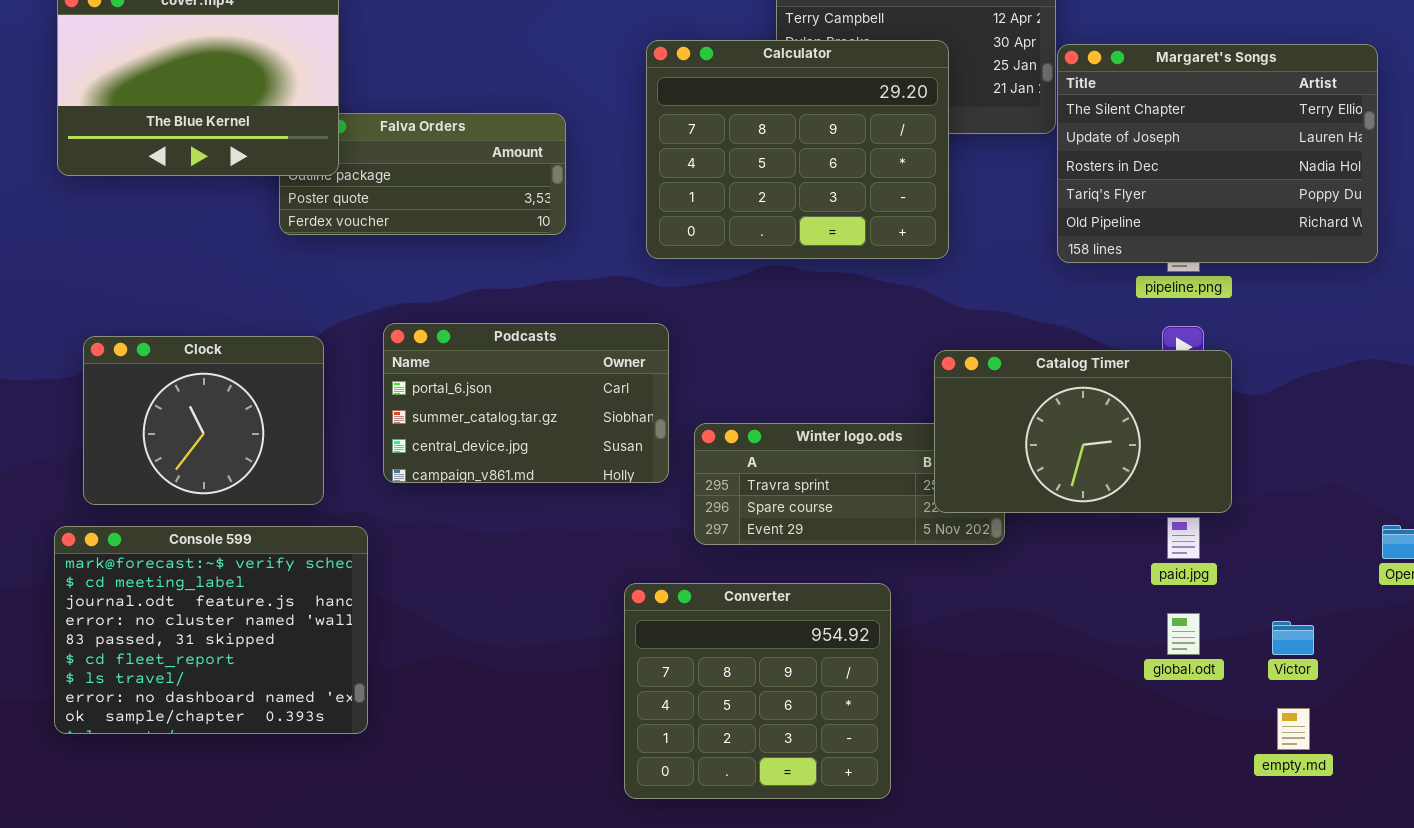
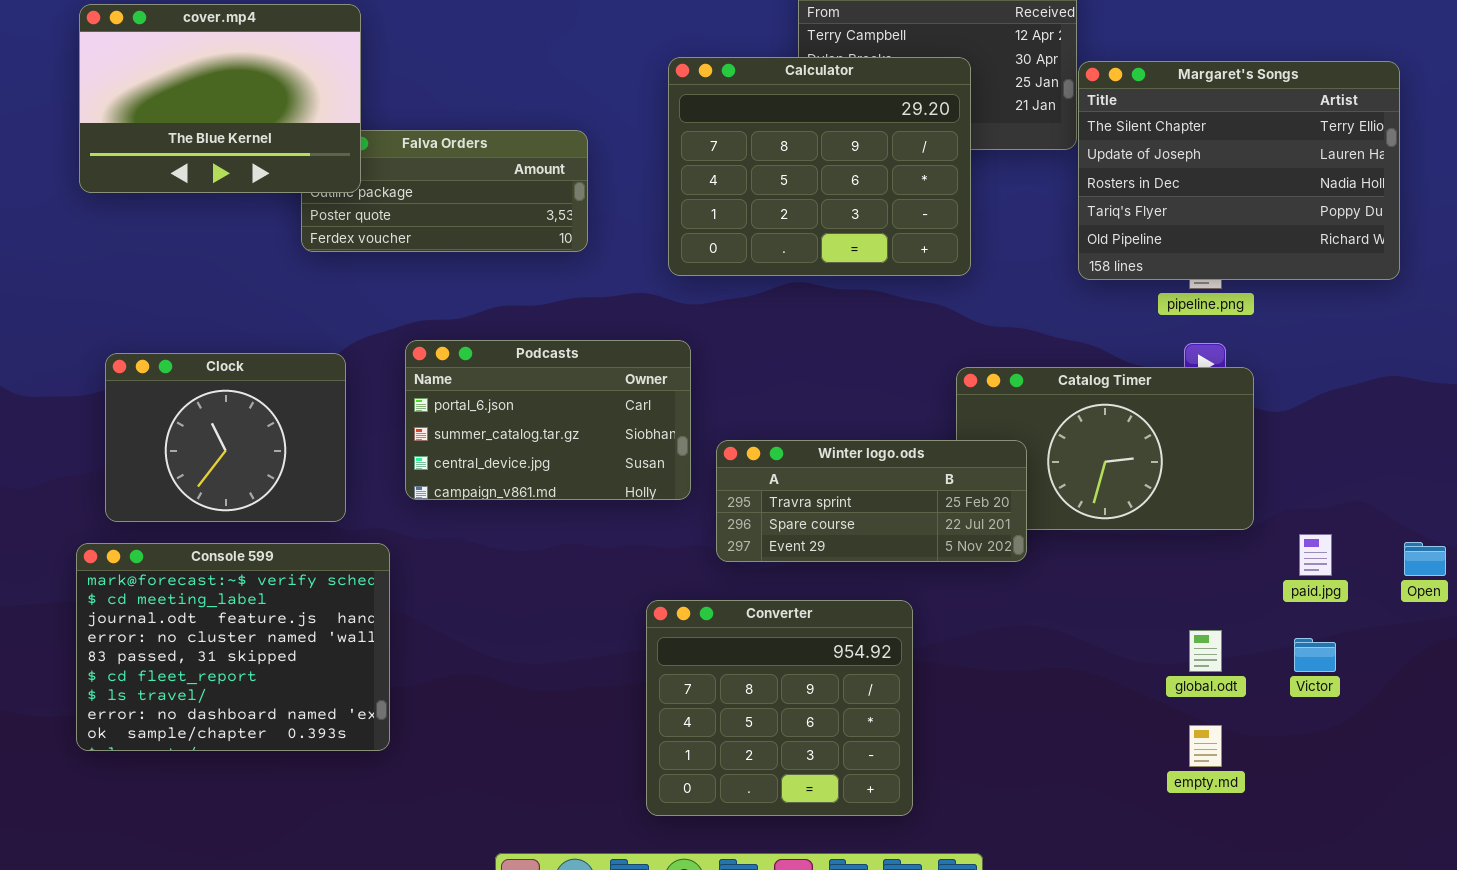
Winter logo.ods: [694,423,1005,545] -> [716,440,1027,562], raised
paid.jpg: [1167,517,1200,559] -> [1299,534,1332,576], moved
empty.md: [1277,708,1310,750] -> [1189,725,1222,767], moved

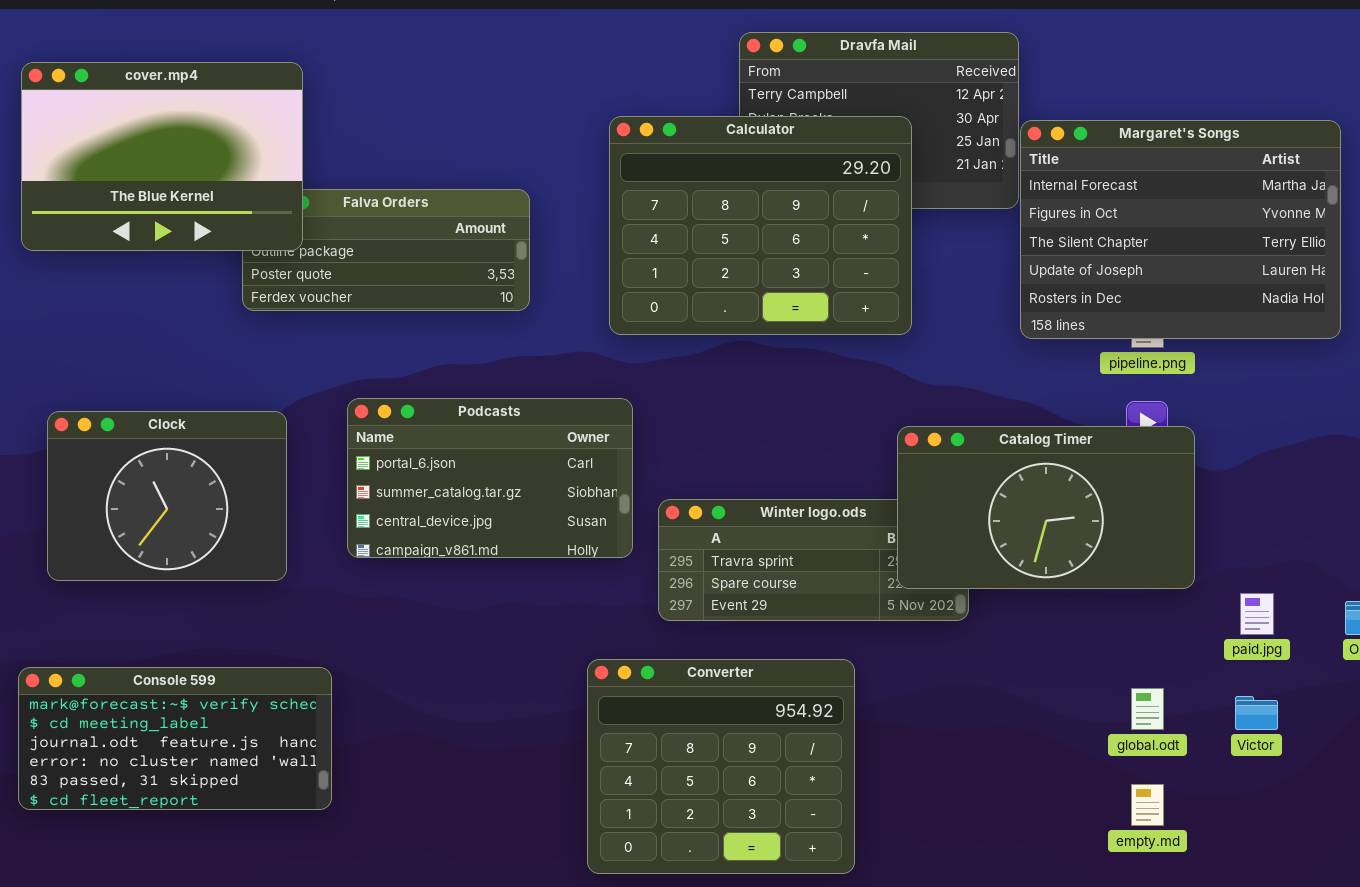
Margaret's Songs: [1078,61,1400,280] -> [1020,120,1341,339], scrolled up 2 rows
Catalog Timer: [956,367,1254,530] -> [897,426,1195,589], raised
Console 599: [76,543,390,751] -> [18,667,332,810], resized

